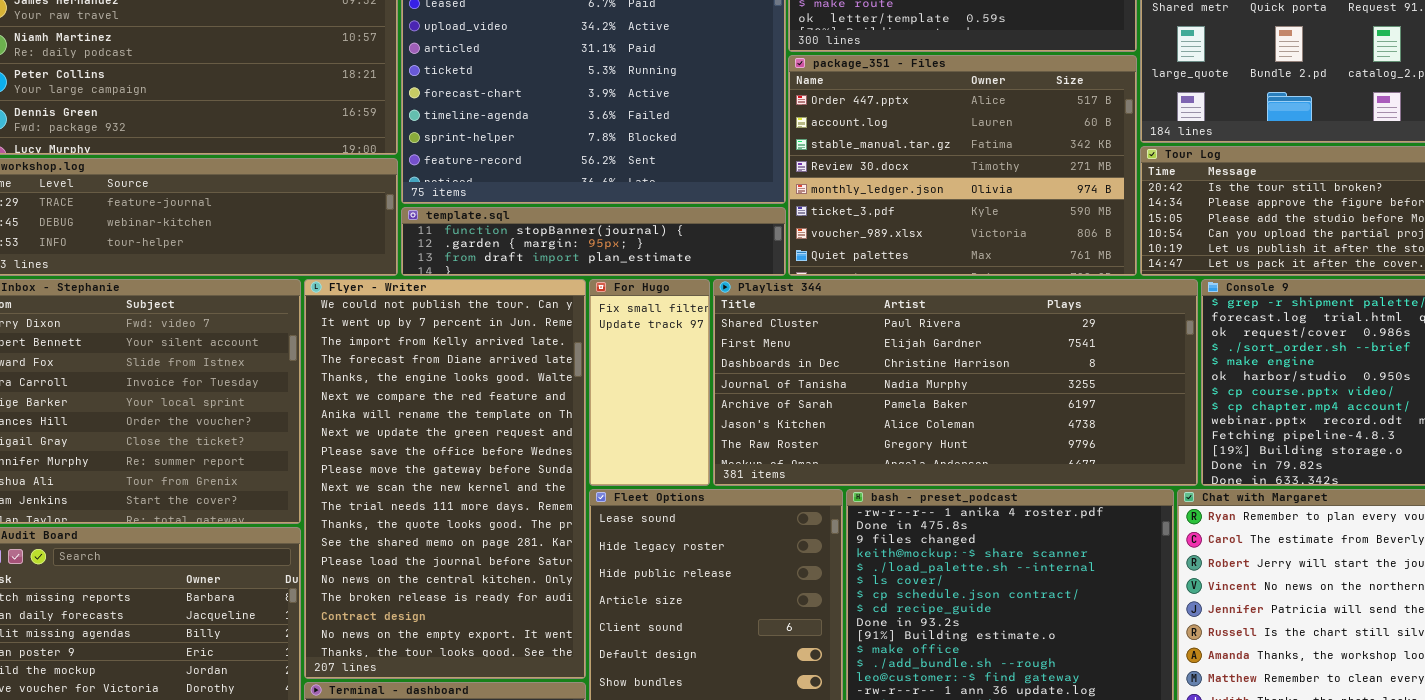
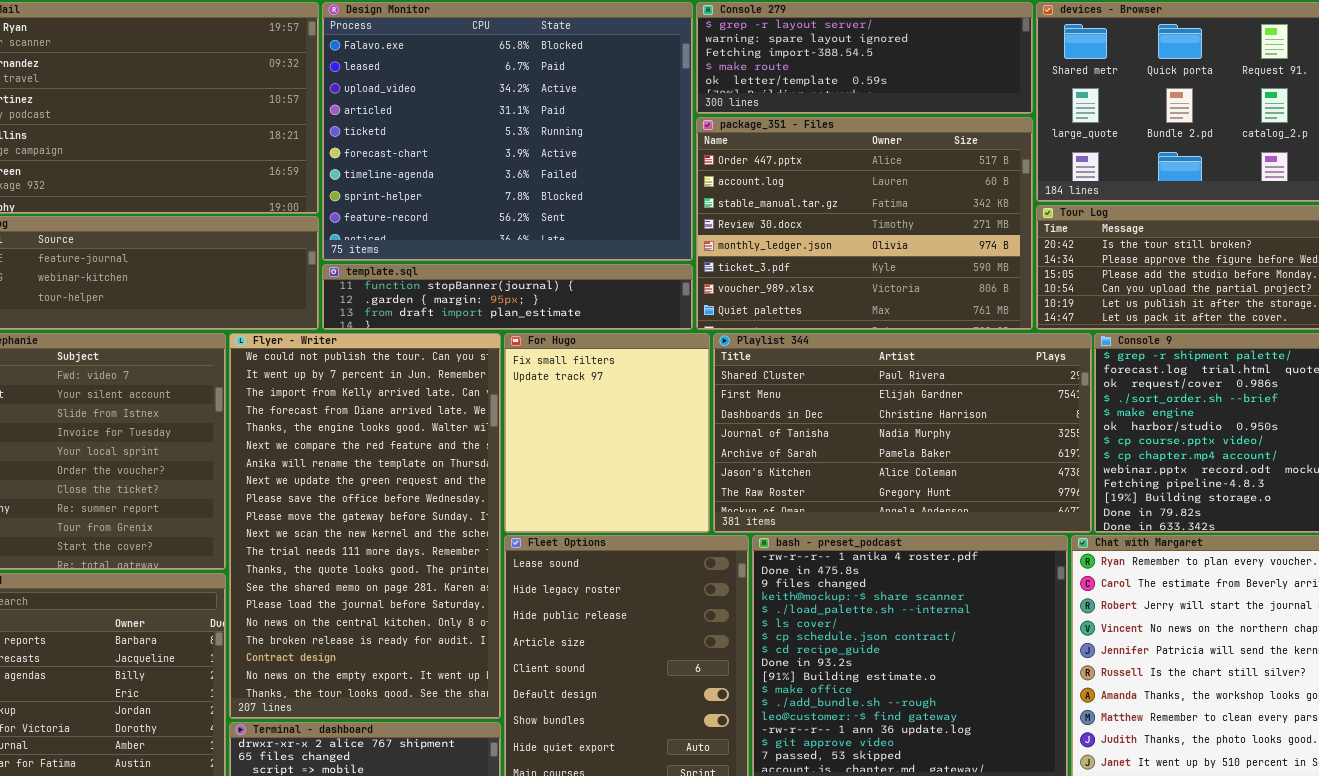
For Hugo: [589,279,710,486] -> [504,333,710,533], resized
Playlist 344: [713,279,1198,486] -> [713,333,1092,533], resized

